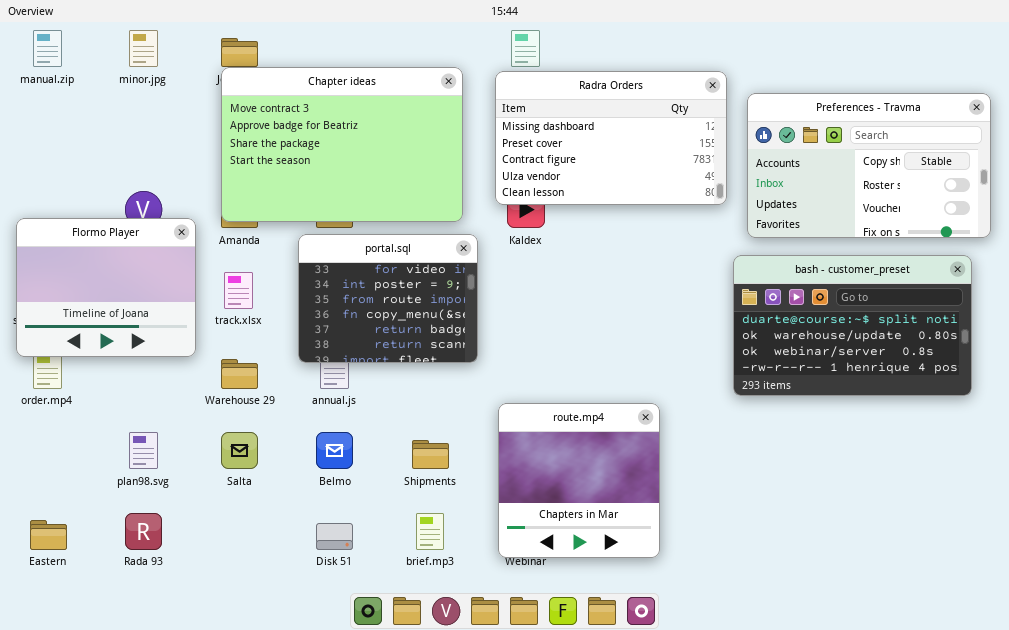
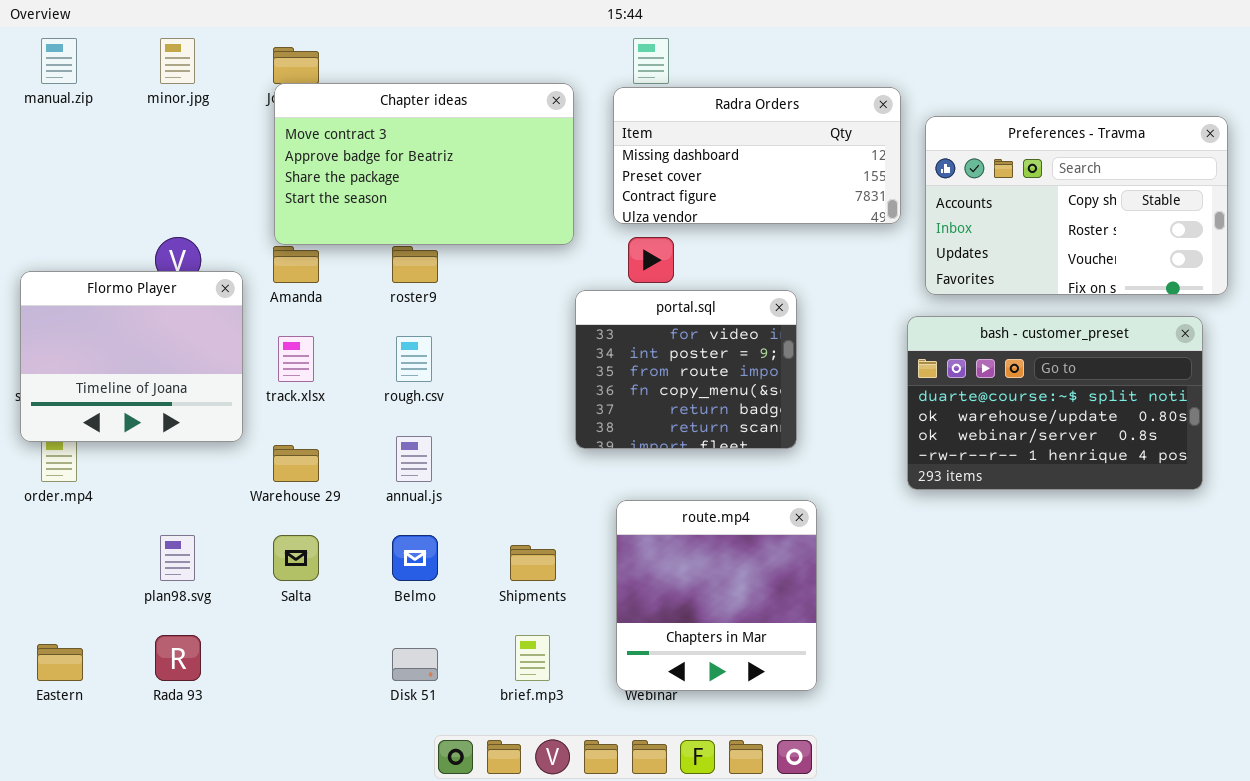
Chapter ideas: [221,67,463,222] -> [274,83,574,245], resized
Radra Orders: [495,71,727,205] -> [613,87,901,224], resized
portal.sql: [298,234,478,363] -> [575,290,797,449], moved

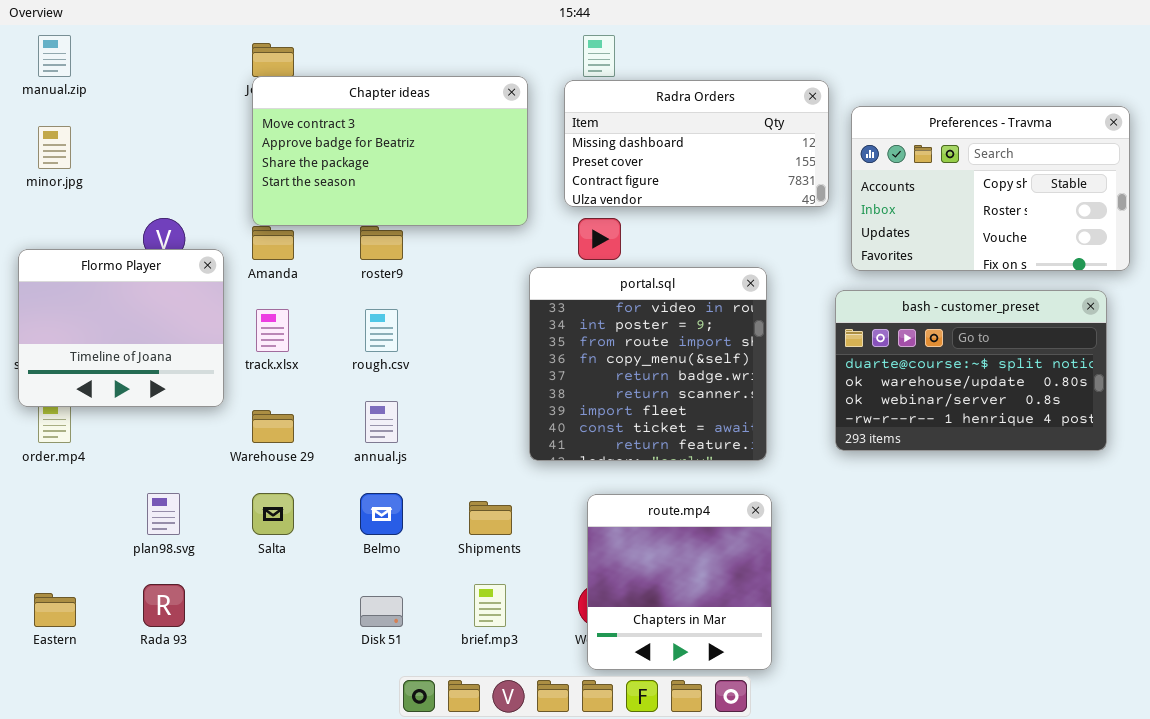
minor.jpg: [160,38,195,84] -> [38,126,71,169], moved
portal.sql: [575,290,797,449] -> [529,267,767,461], resized
route.mp4: [616,500,817,691] -> [587,494,772,670], moved

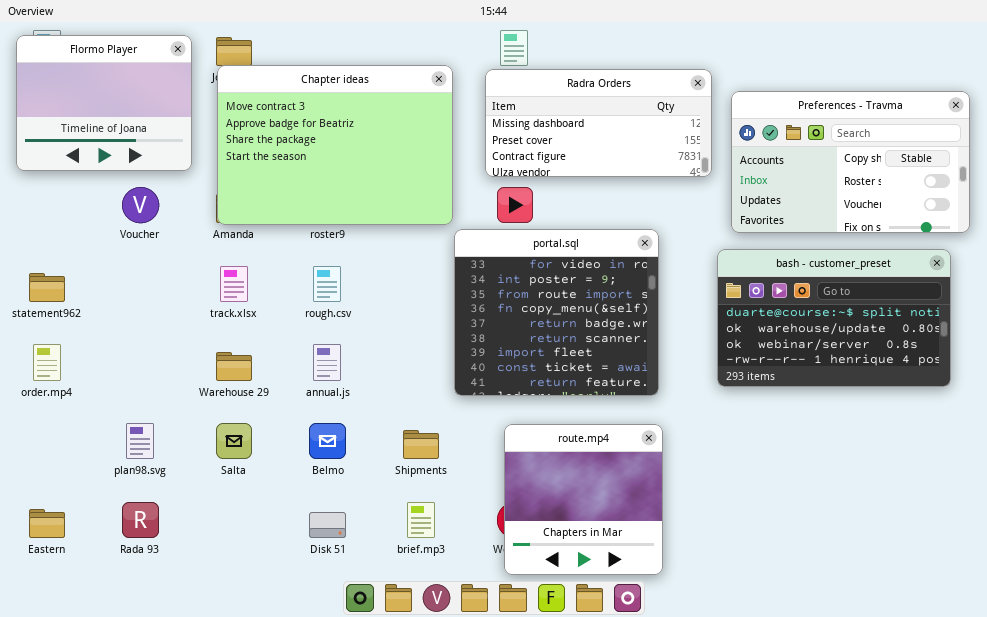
Chapter ideas: [252,76,528,226] -> [217,65,453,225], resized
Flormo Player: [18,249,224,407] -> [16,35,192,171], moved

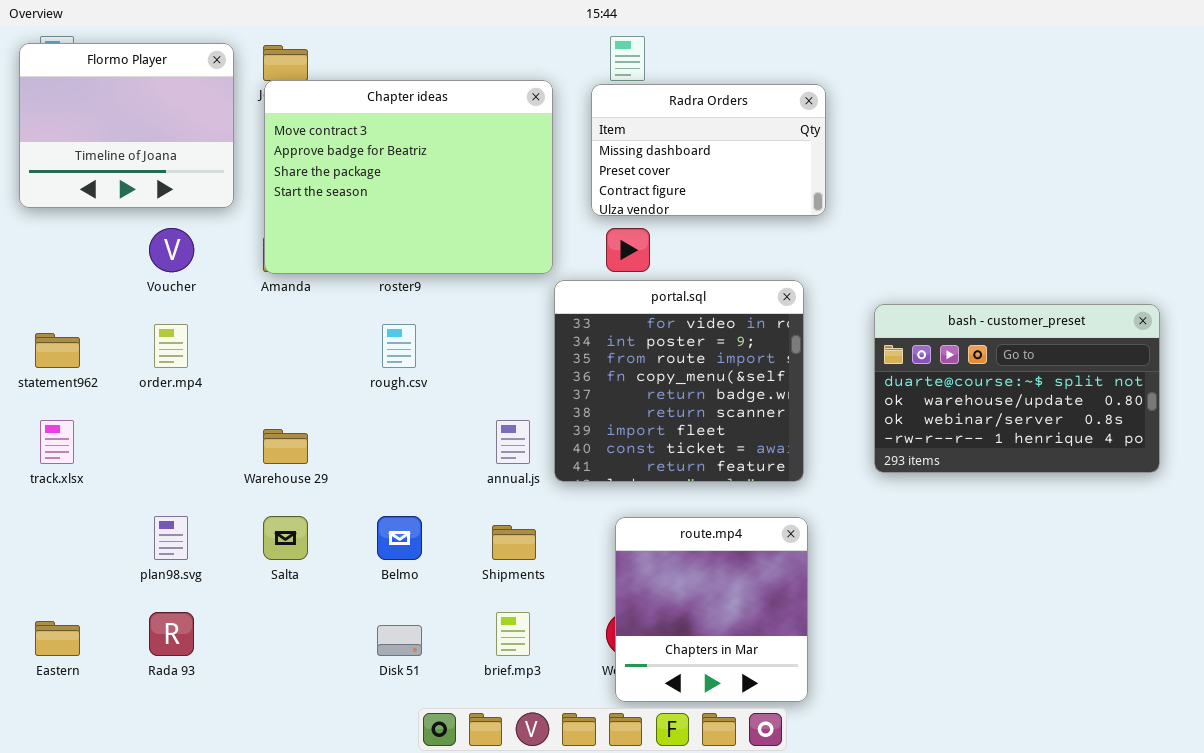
Radra Orders: [485,69,712,177] -> [591,84,826,216], resized
Preferences - Travma: [731,91,970,233] -> none, closed
track.xlsx: [220,266,248,302] -> [40,420,74,464], moved
order.mp4: [33,344,61,381] -> [154,324,188,368], moved
annual.js: [313,344,341,381] -> [496,420,530,464], moved

